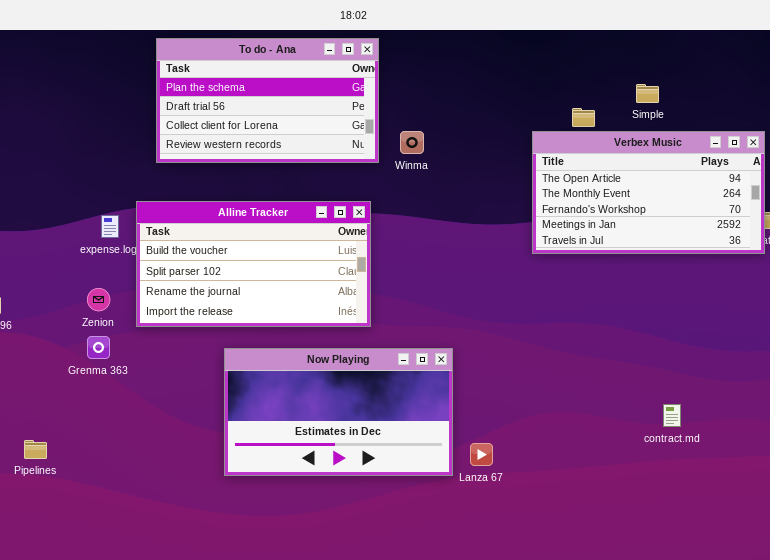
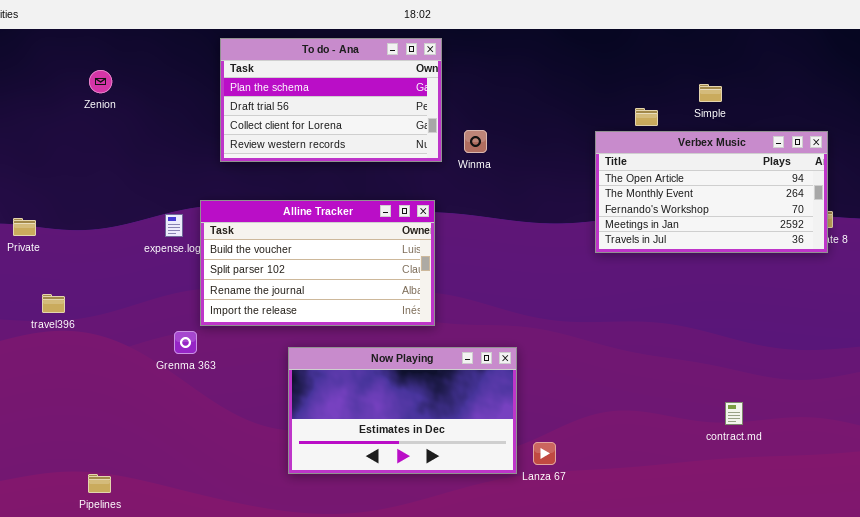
Zenion: [87,288,110,311] -> [89,70,112,93], moved
Grenma 363: [87,336,110,359] -> [174,331,197,354], moved
Pipelines: [24,440,47,459] -> [88,474,111,493], moved

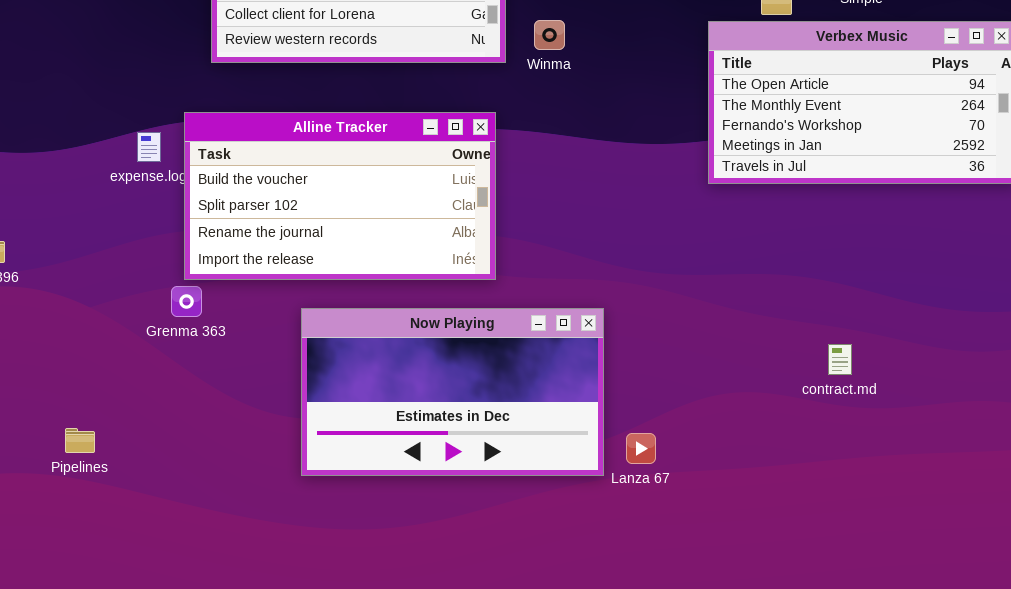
Grenma 363: [174,331,197,354] -> [171,286,202,317], moved
contract.md: [725,402,743,425] -> [828,344,852,375], moved
Pipelines: [88,474,111,493] -> [65,428,95,453], moved

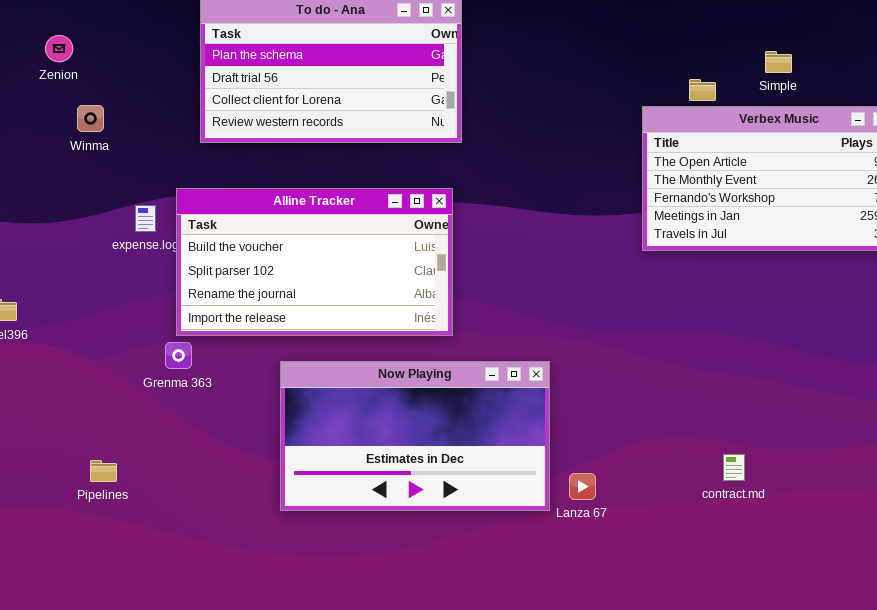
Winma: [534,20,565,50] -> [77,105,104,132], moved
contract.md: [828,344,852,375] -> [723,454,745,481], moved
Pipelines: [65,428,95,453] -> [90,460,117,482], moved

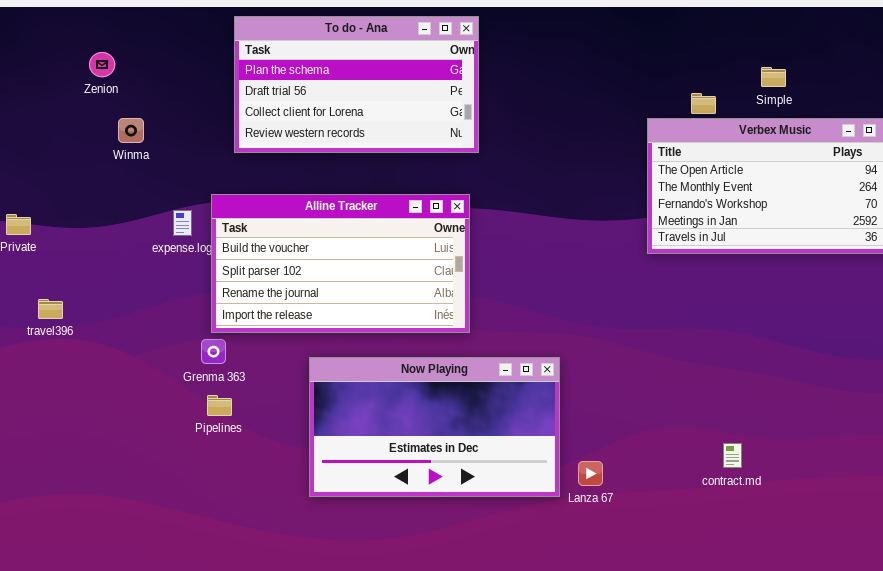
Pipelines: [90,460,117,482] -> [207,395,232,416], moved

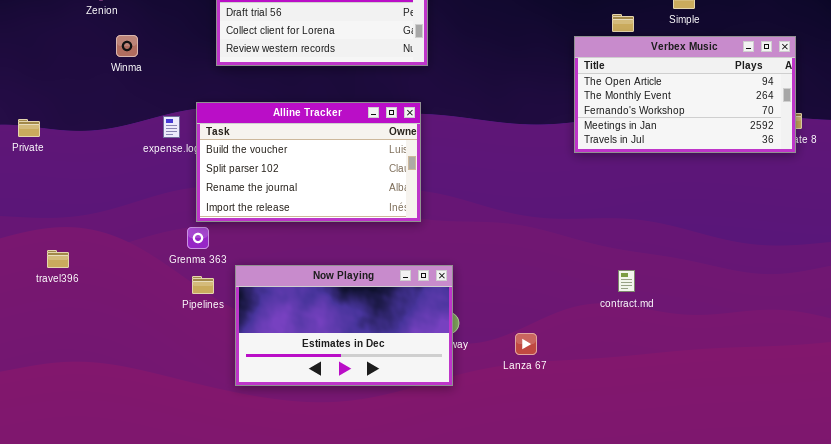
travel396: [38,299,63,319] -> [47,250,69,268], moved
Now Playing: [309,357,560,497] -> [235,265,453,386], moved
contract.md: [723,443,742,468] -> [618,270,635,292], moved

